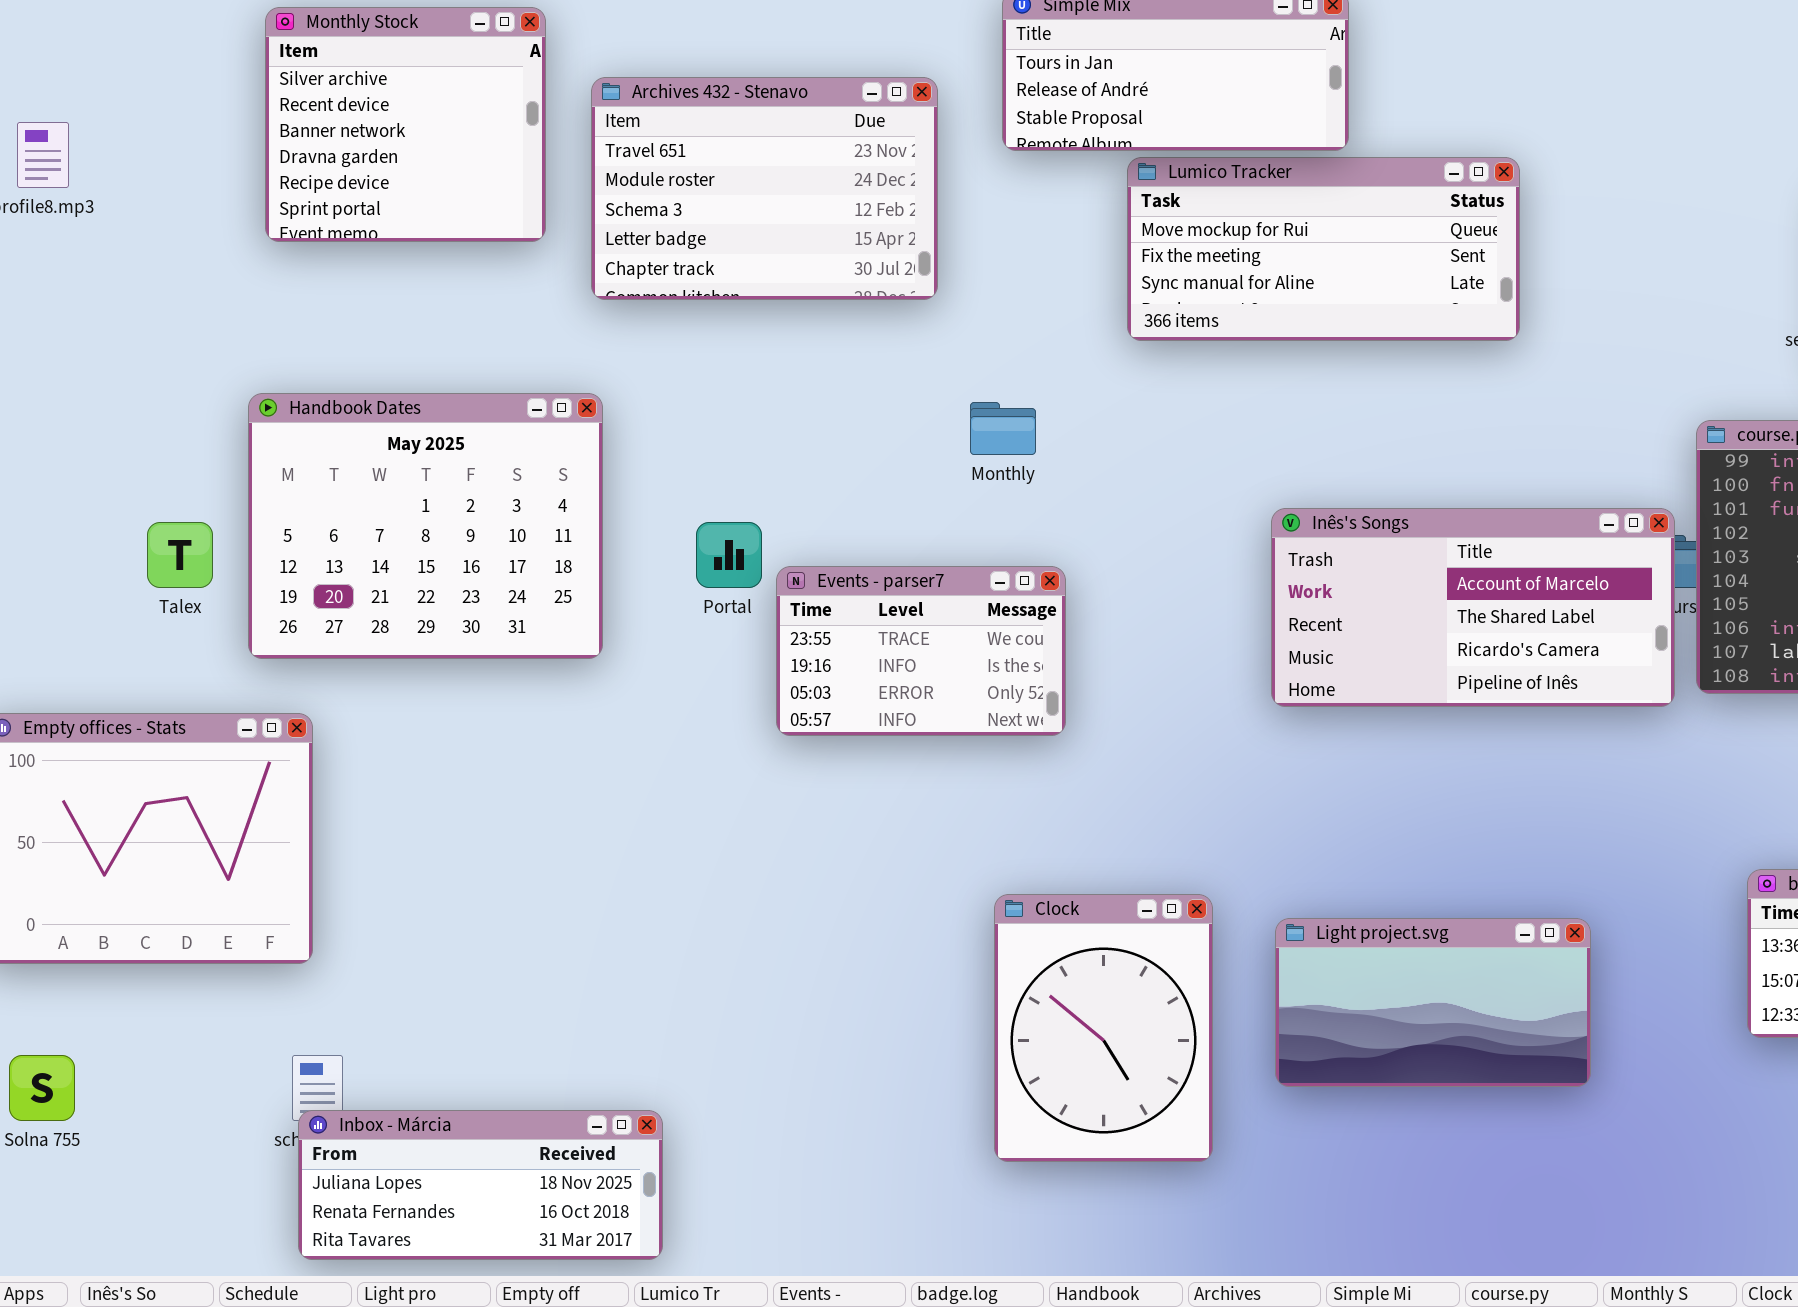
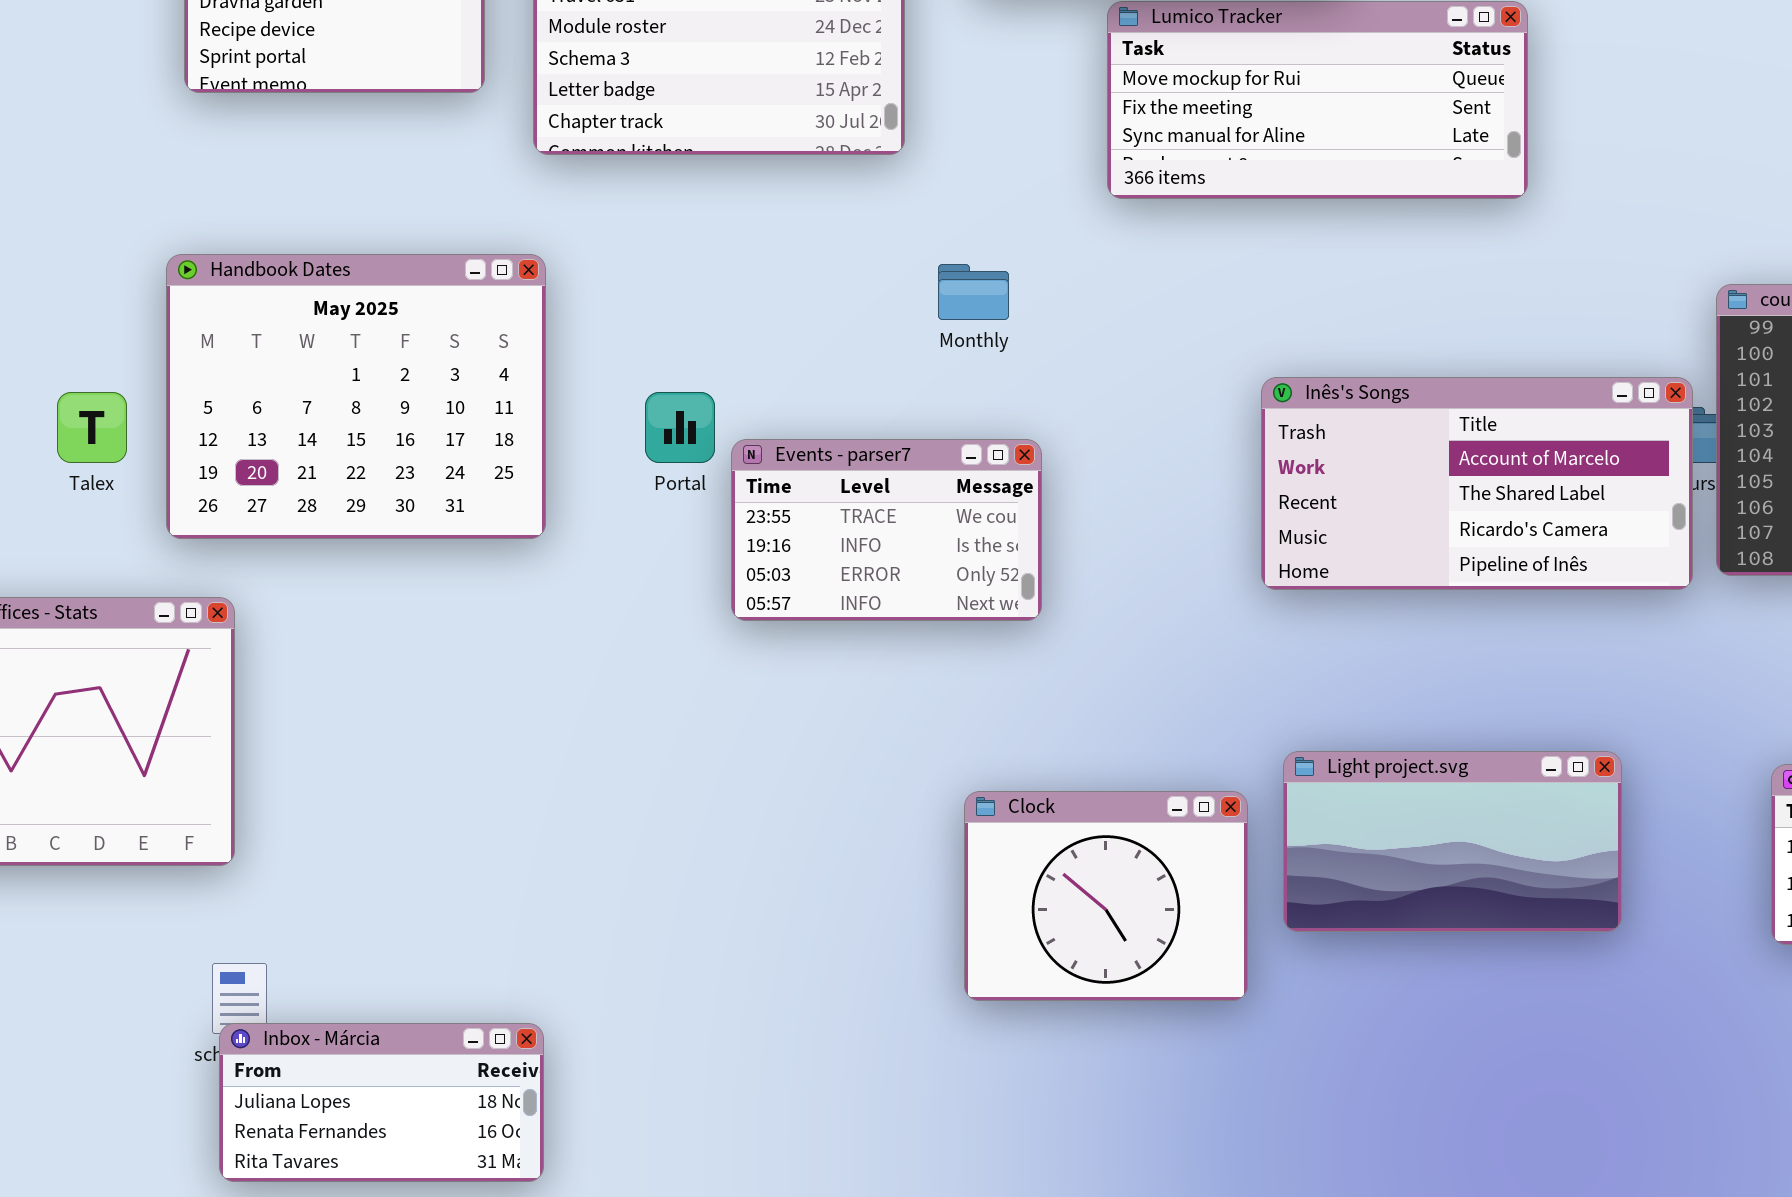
Clock: [994,894,1213,1162] -> [964,791,1248,1001], resized
Light project.svg: [1275,918,1591,1087] -> [1283,751,1622,932], moved
Inbox - Márcia: [298,1110,663,1260] -> [219,1023,544,1182], resized

